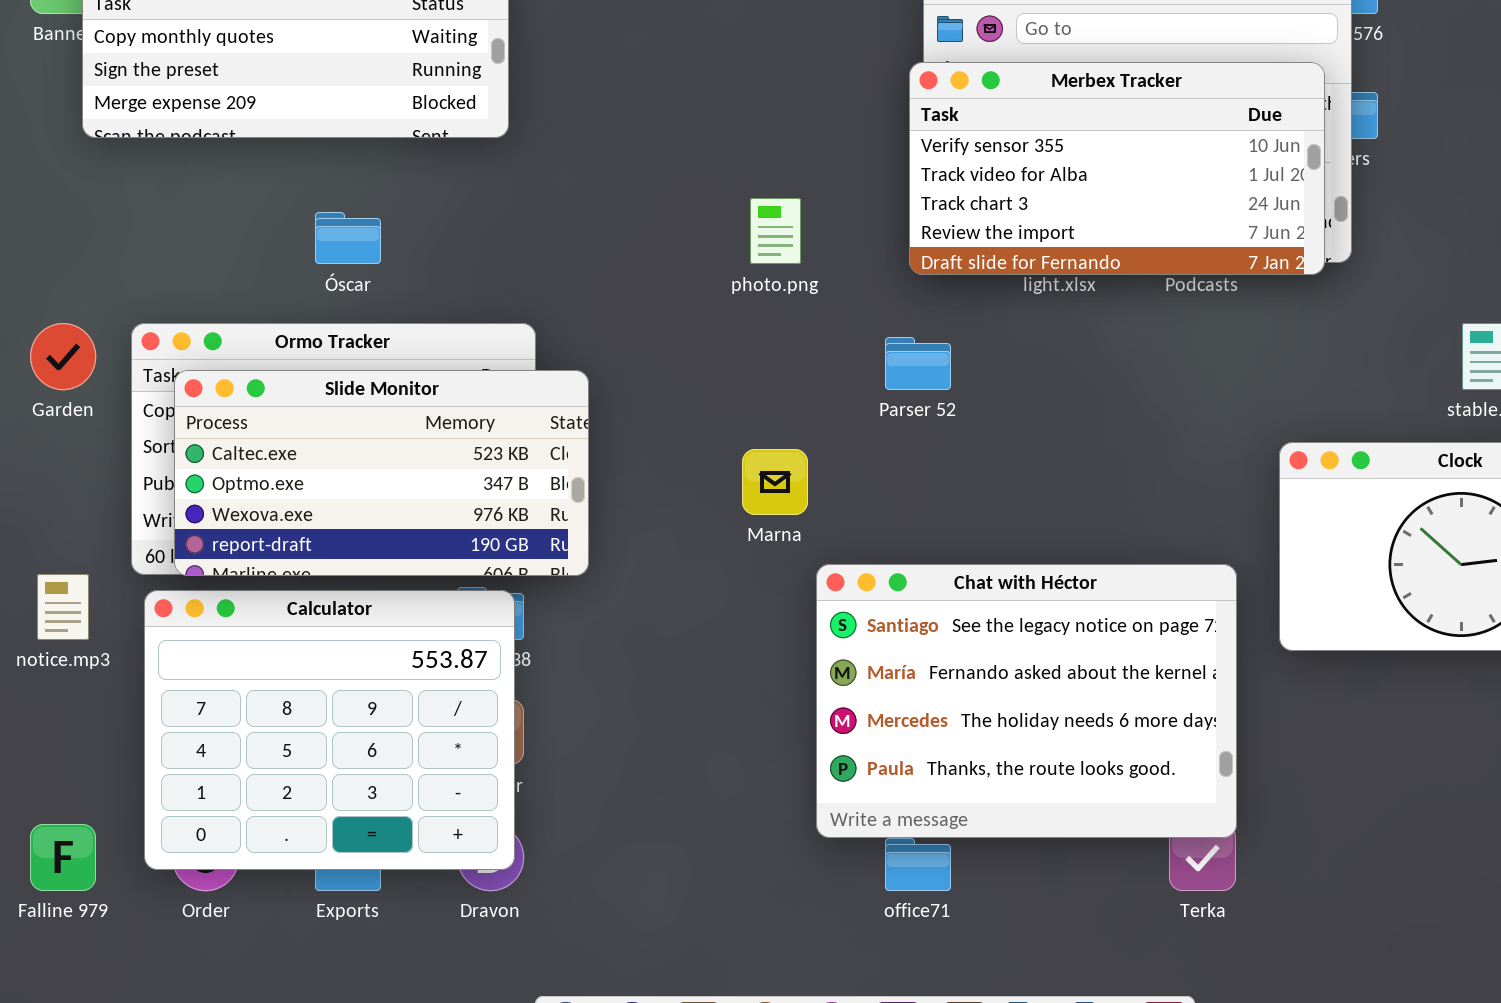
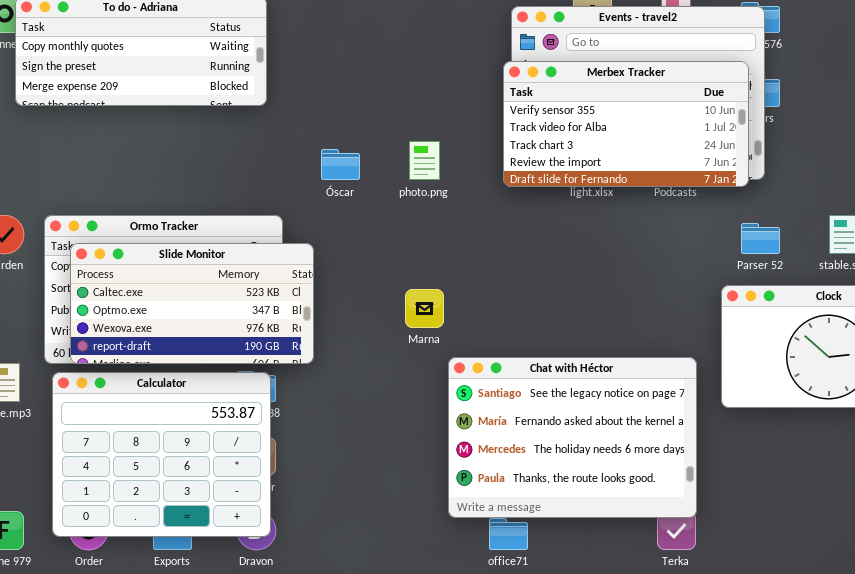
Óscar: [315,212,381,264] -> [321,149,360,180], moved
Parser 52: [885,337,951,390] -> [741,223,780,254], moved

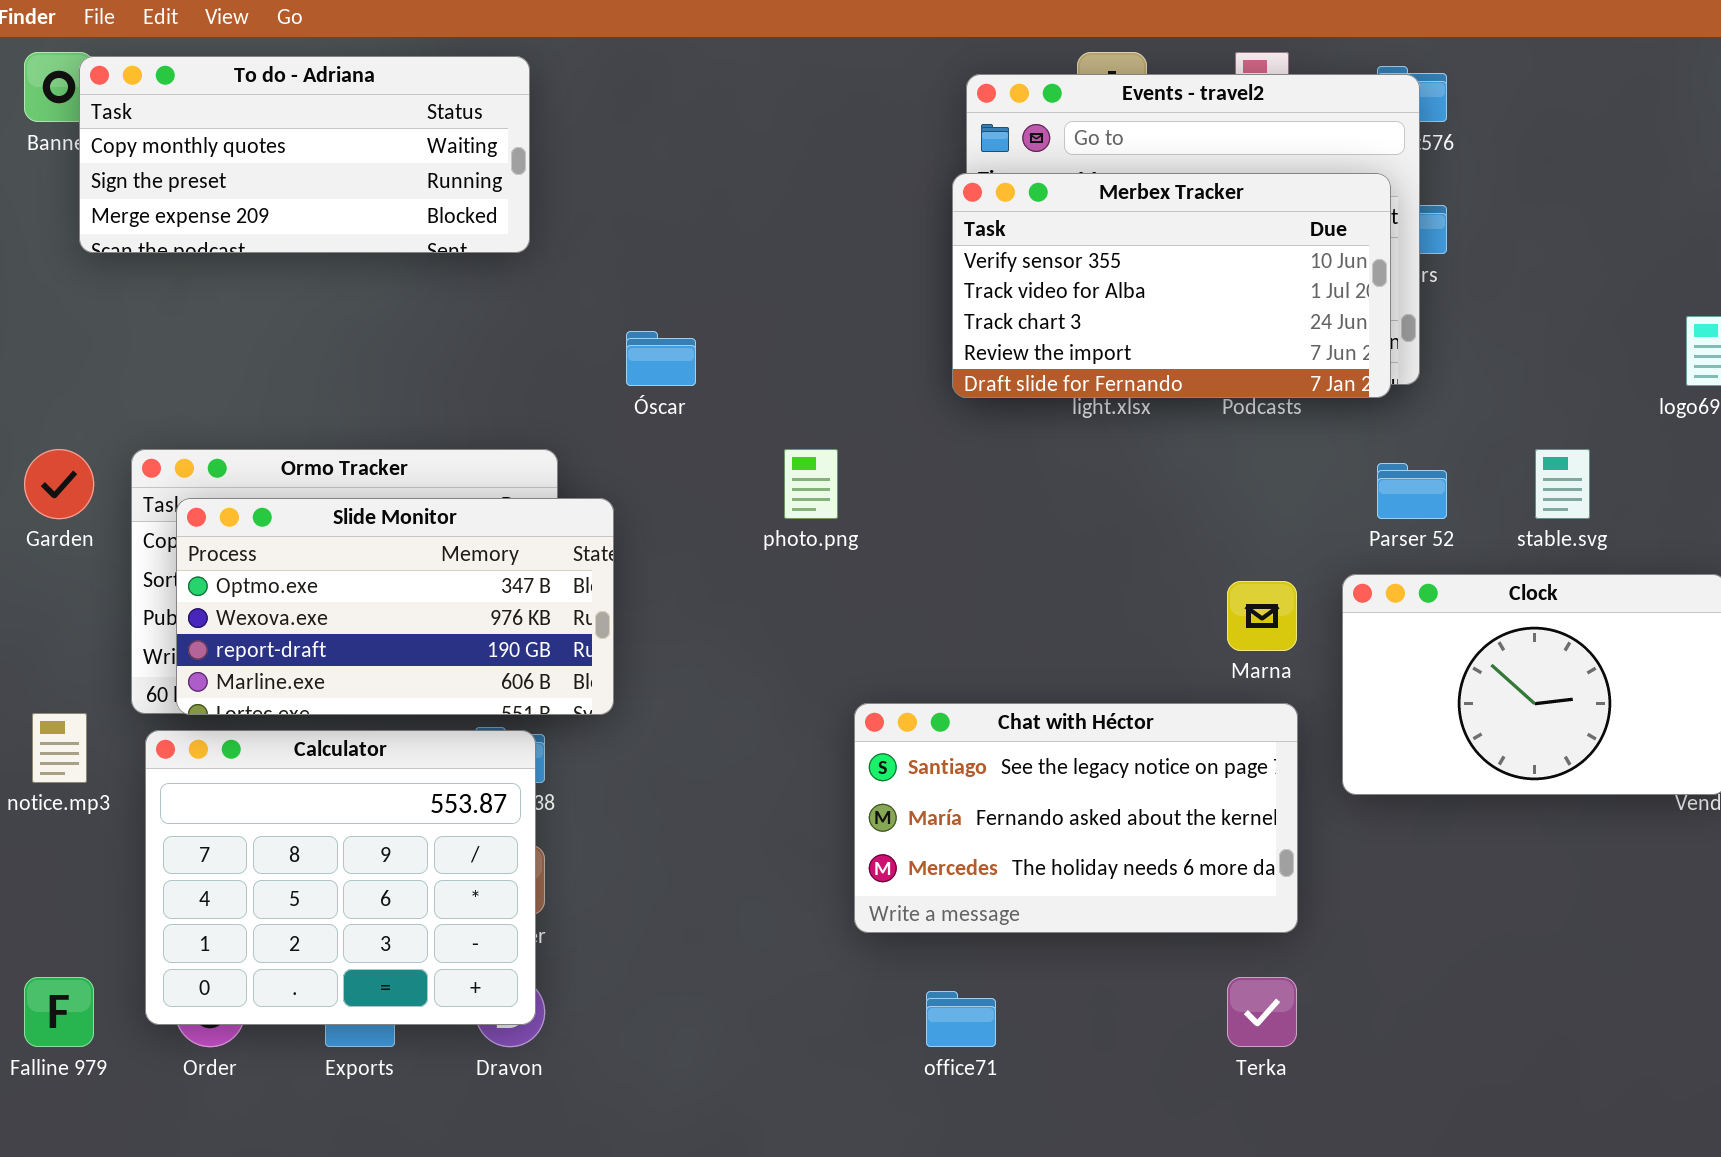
photo.png: [409,141,440,180] -> [784,449,838,519], moved
Slide Monitor: [70,243,314,364] -> [176,498,614,715], scrolled down 1 row
Marna: [405,289,444,328] -> [1227,581,1297,651], moved
Chat with Héctor: [448,357,697,518] -> [854,703,1298,933], resized

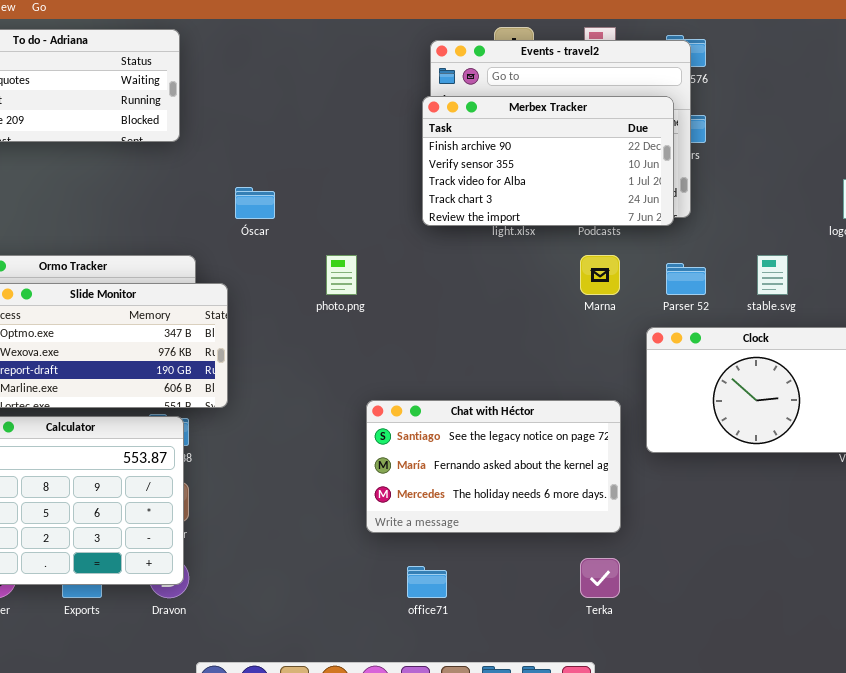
Merbex Tracker: [952,173,1391,398] -> [422,96,674,226], scrolled up 1 row
Marna: [1227,581,1297,651] -> [580,255,620,295], moved

